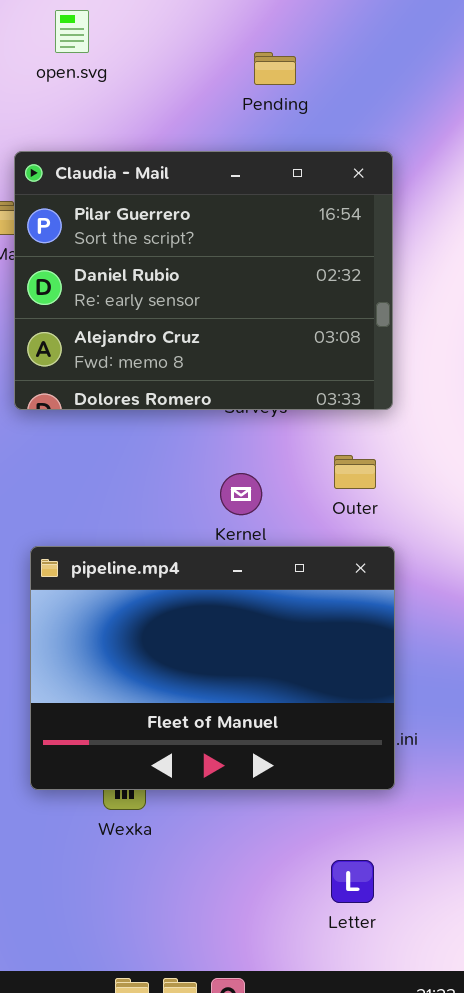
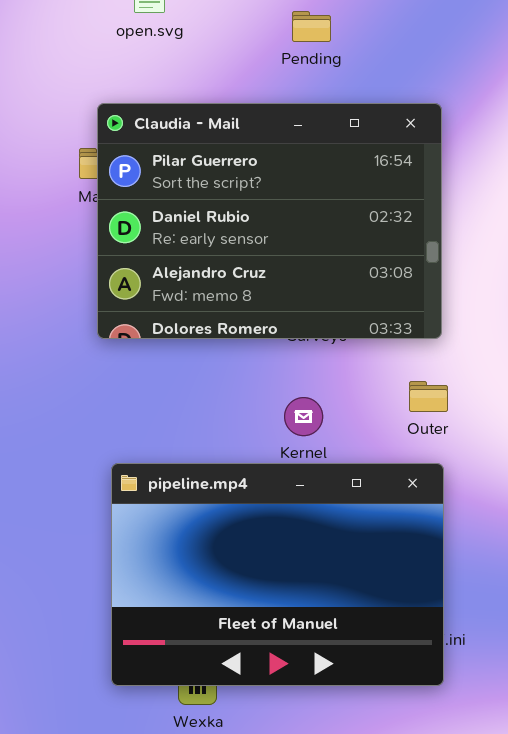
Pending: [254,52,296,85] -> [292,11,331,42], moved
Outer: [334,455,376,489] -> [409,381,448,412], moved

